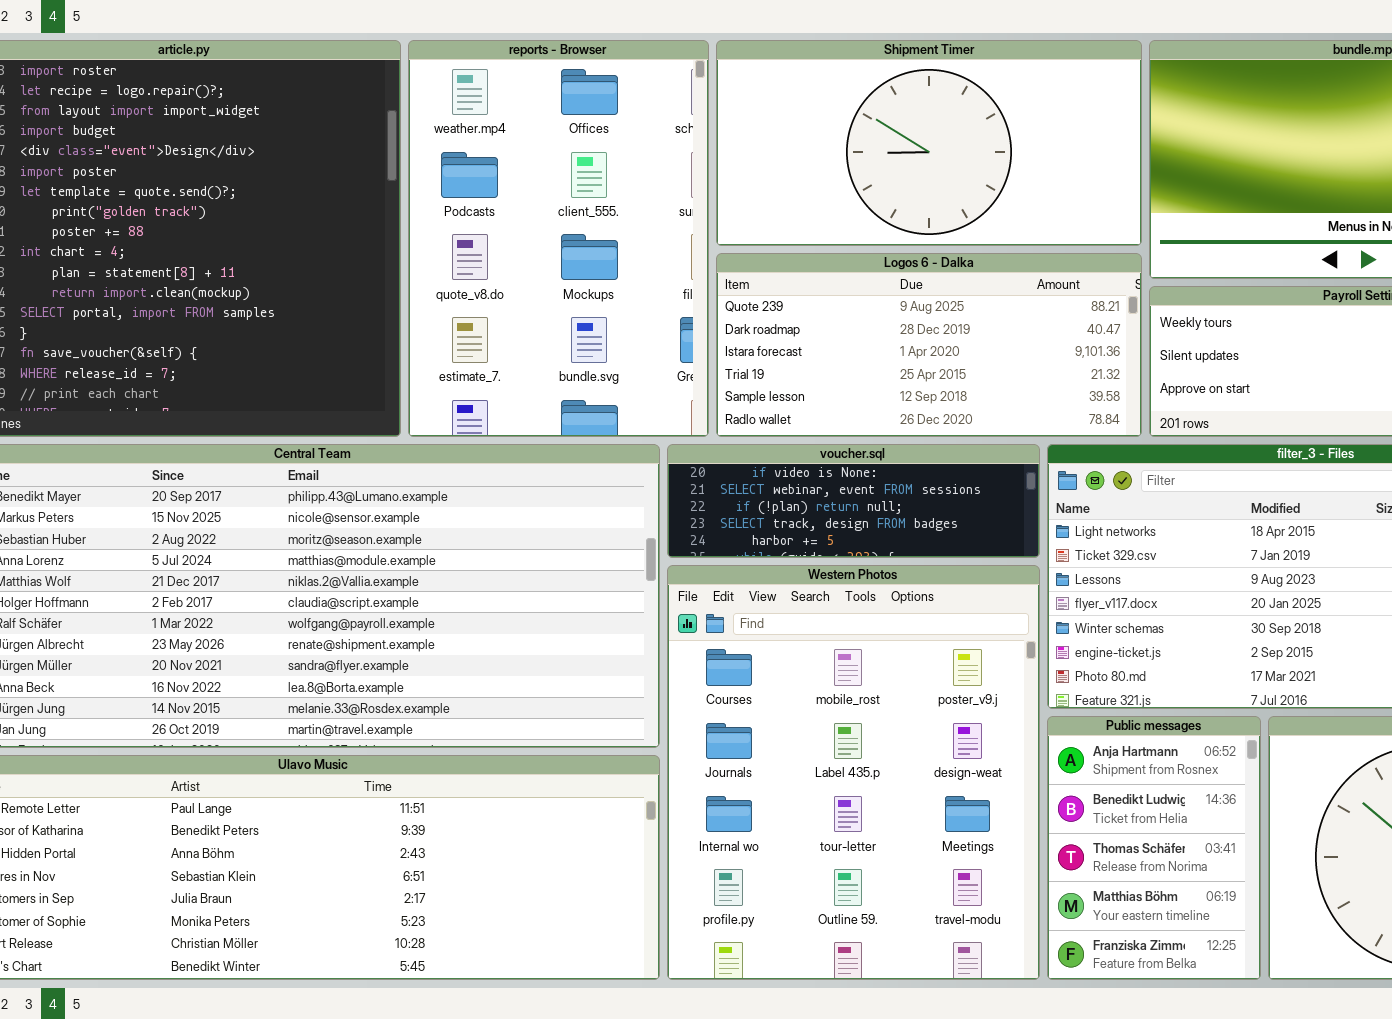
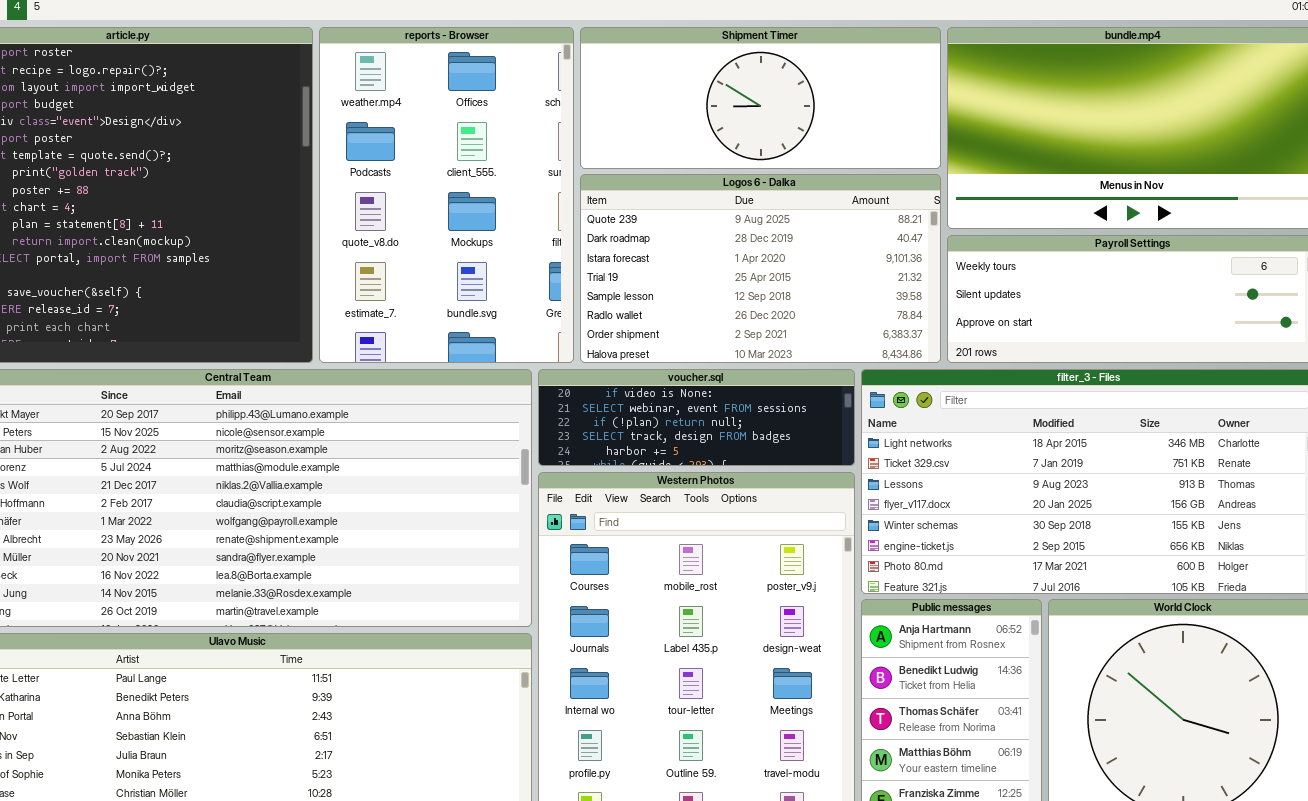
Shipment Timer: [716,40,1142,246] -> [580,27,941,169], resized
Logos 6 - Dalka: [716,253,1142,437] -> [580,174,941,363], resized

